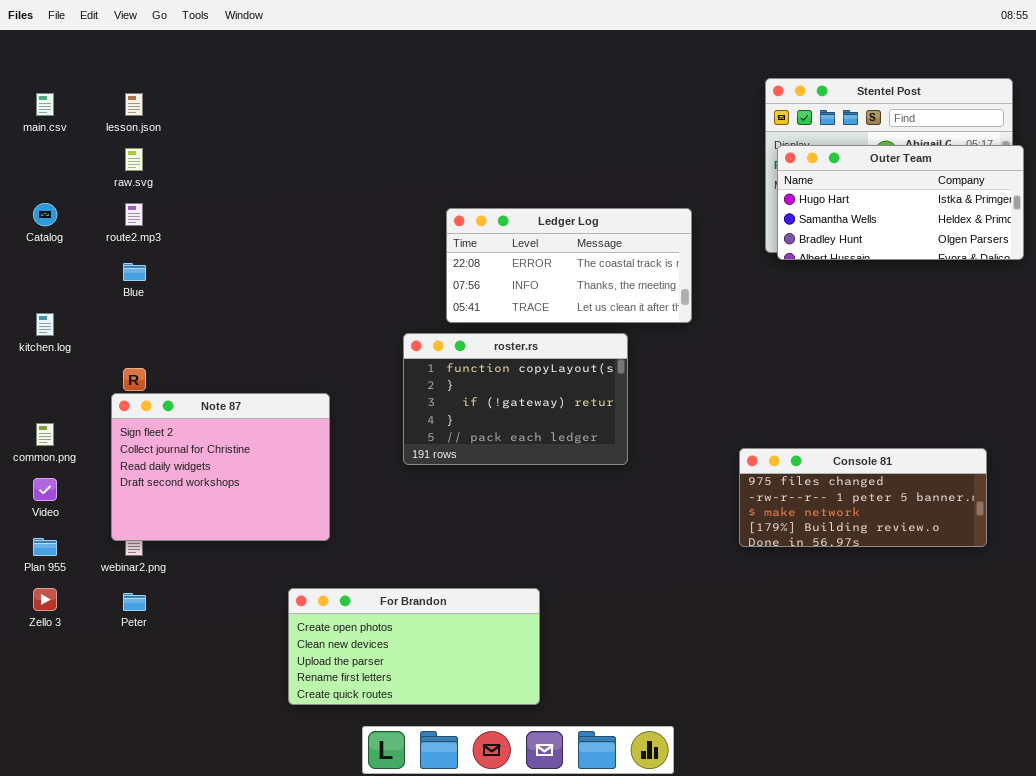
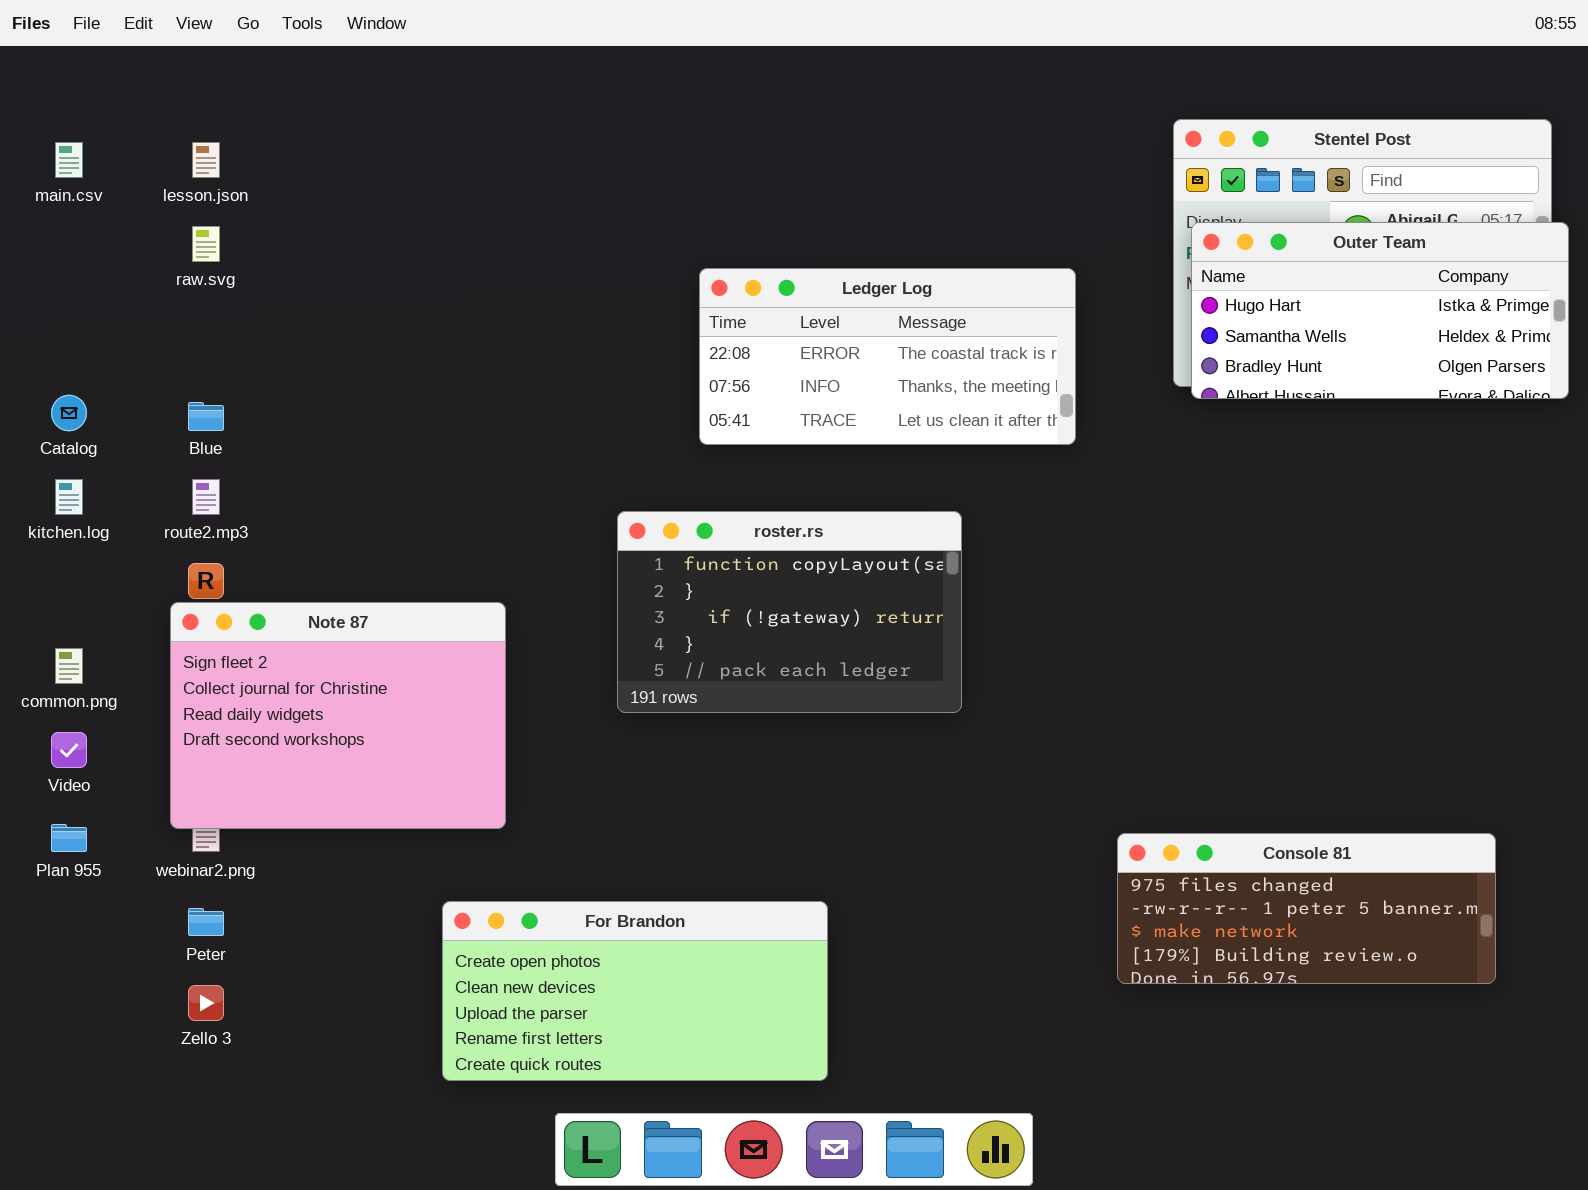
Catalog: [33,203,57,226] -> [51,395,87,431], moved
route2.mp3: [125,203,143,226] -> [192,479,220,515], moved
Ledger Log: [446,208,692,323] -> [699,268,1076,445], moved
Console 81: [739,448,987,547] -> [1117,833,1496,984], moved
Zello 3: [33,588,57,611] -> [188,985,224,1021], moved

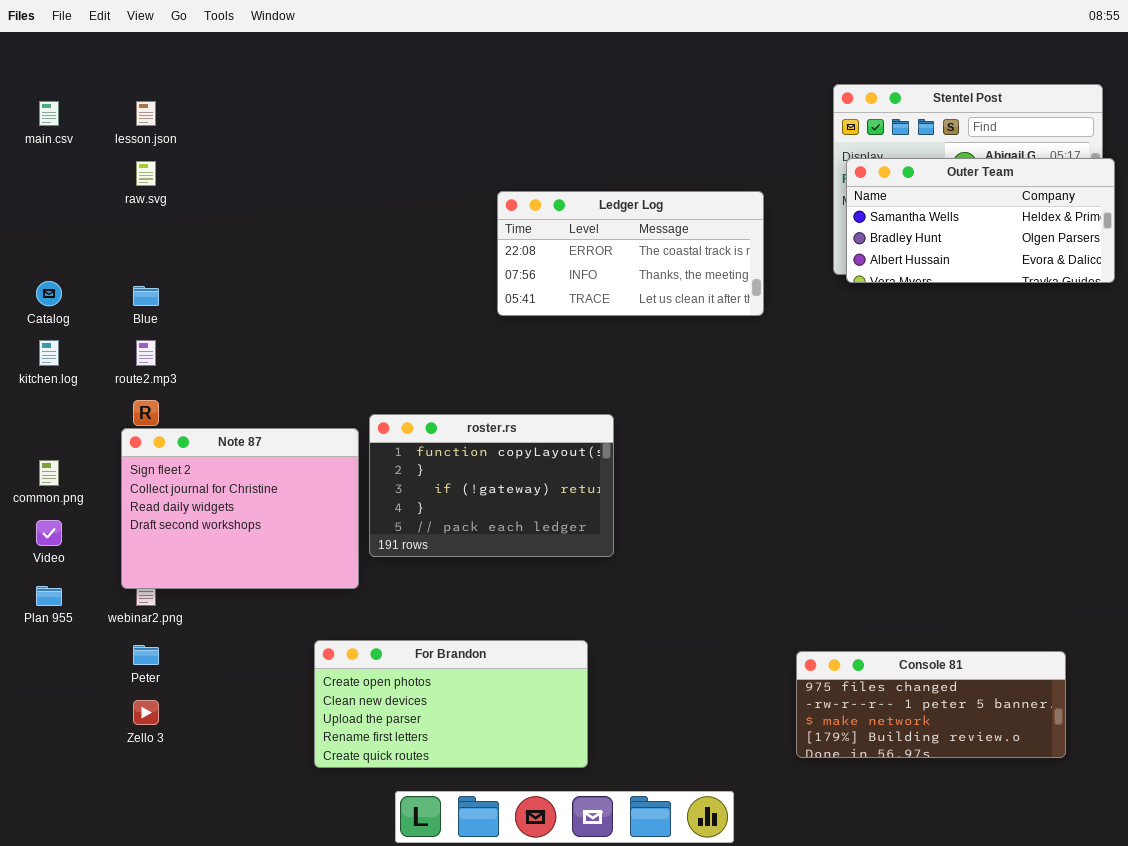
Outer Team: [1191,222,1569,399] -> [846,158,1115,283], scrolled down 1 row
roster.rs: [617,511,962,713] -> [369,414,614,557], moved
Console 81: [1117,833,1496,984] -> [796,651,1066,758], moved

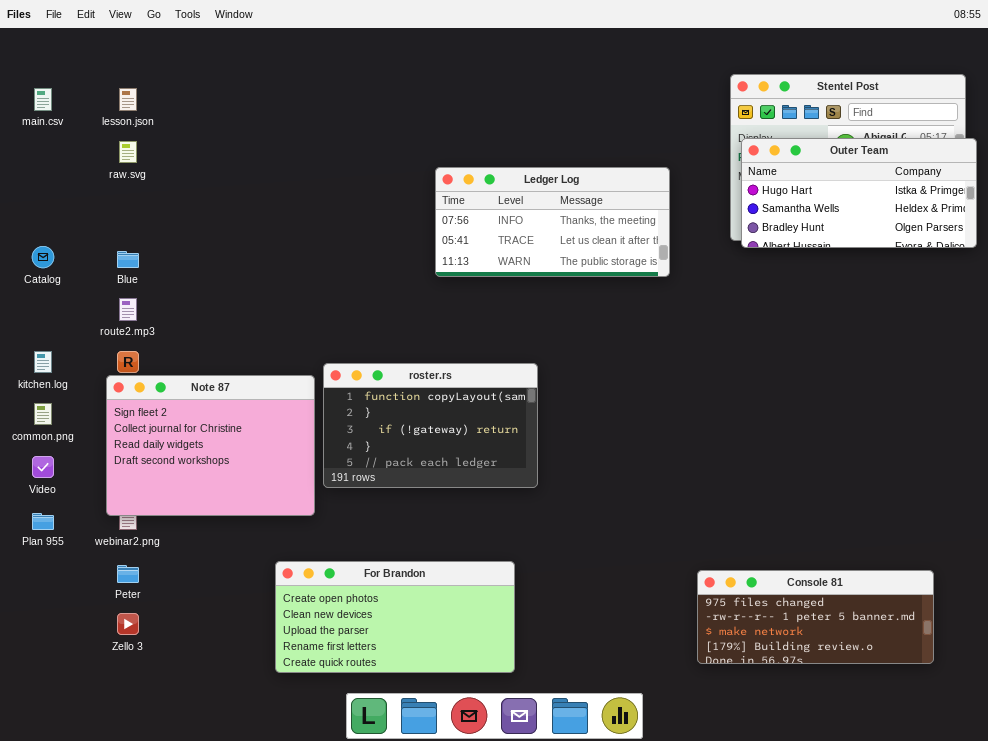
Outer Team: [846,158,1115,283] -> [741,138,977,248], scrolled up 1 row
Ledger Log: [497,191,764,316] -> [435,167,670,277], scrolled down 1 row
kitchen.log: [39,340,59,366] -> [34,351,52,373], moved

